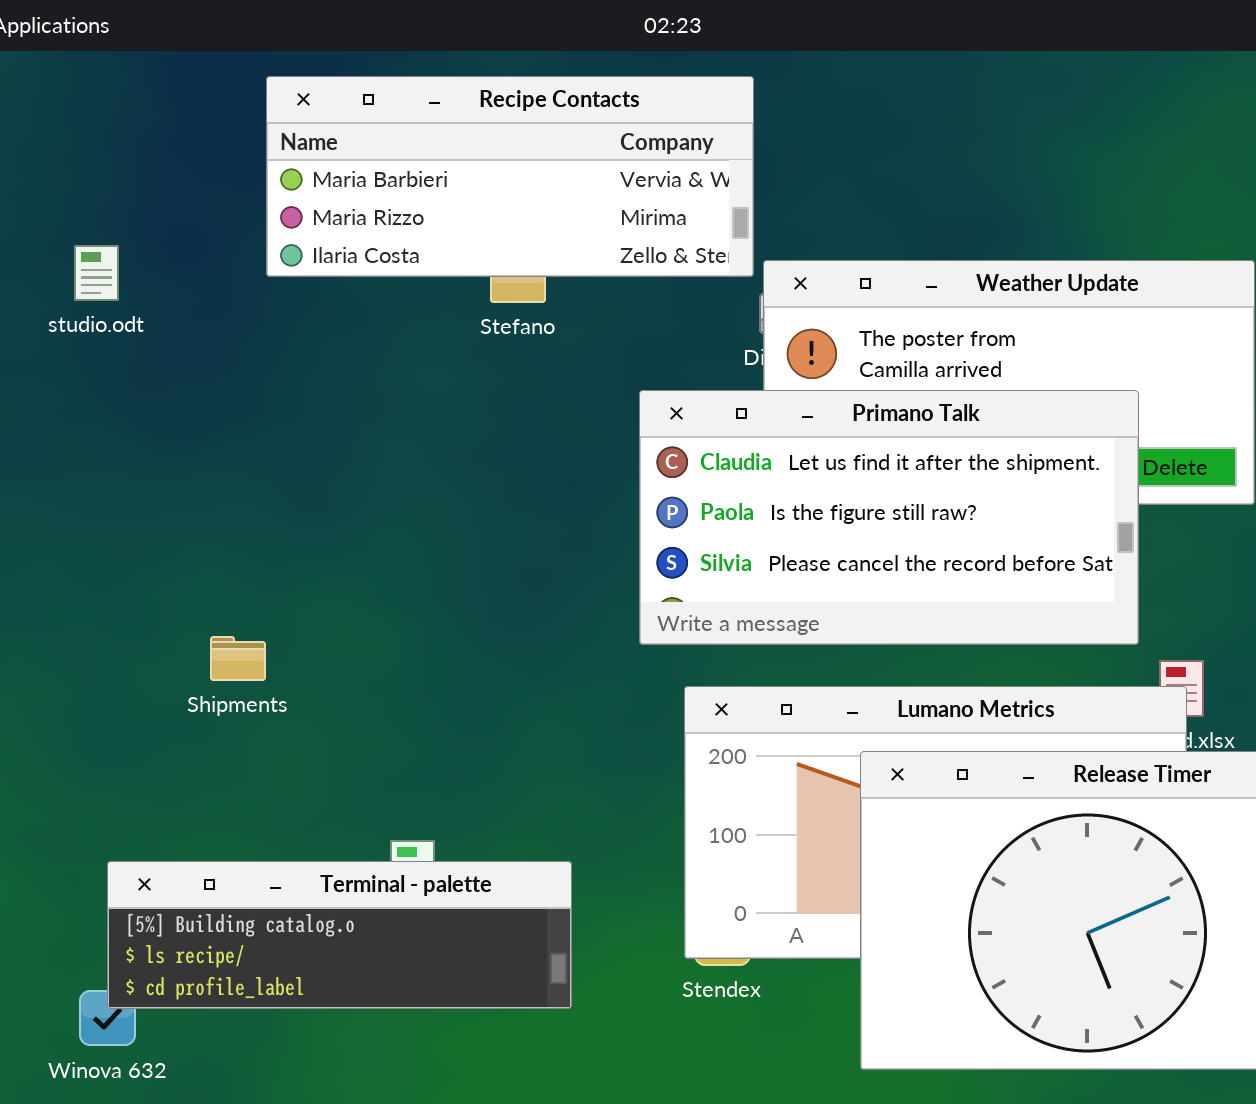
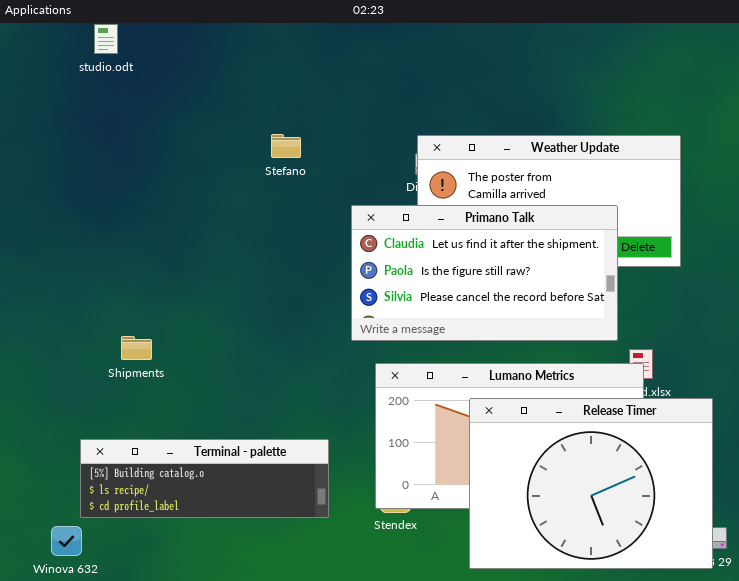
Recipe Contacts: [266,76,754,277] -> none, closed
studio.odt: [74,245,119,301] -> [94,24,118,54], moved
Terminal - palette: [107,861,572,1009] -> [80,439,329,518], moved

